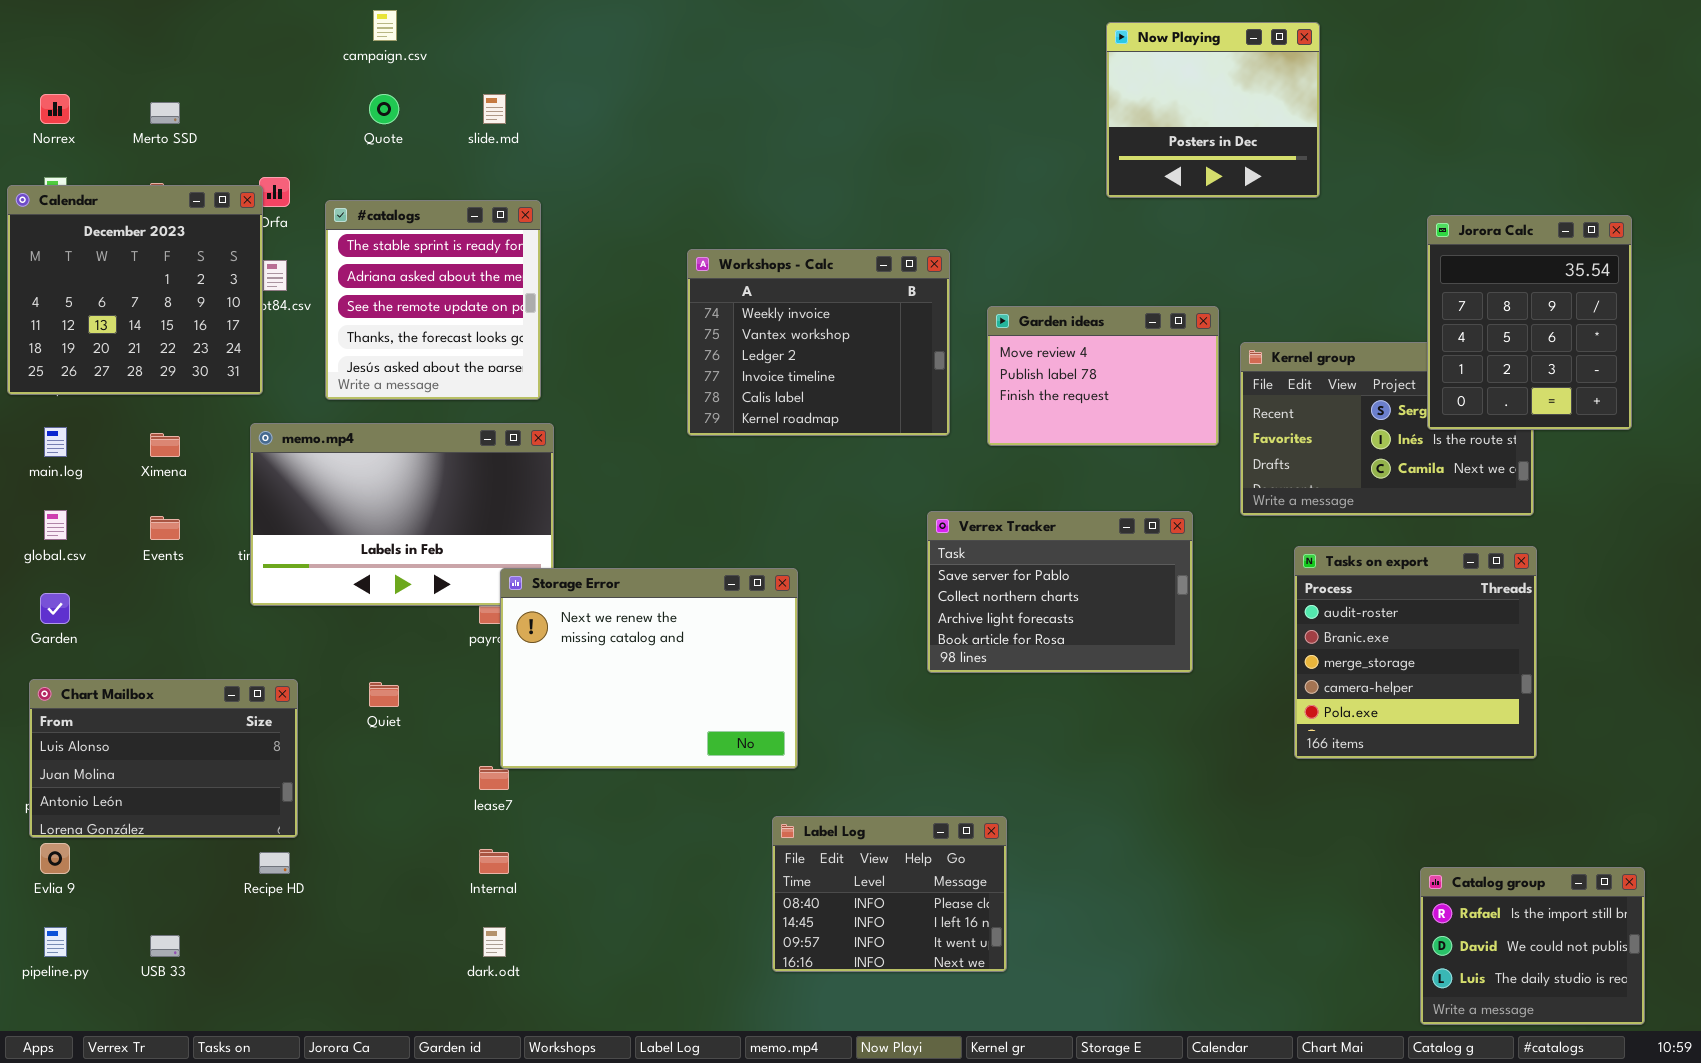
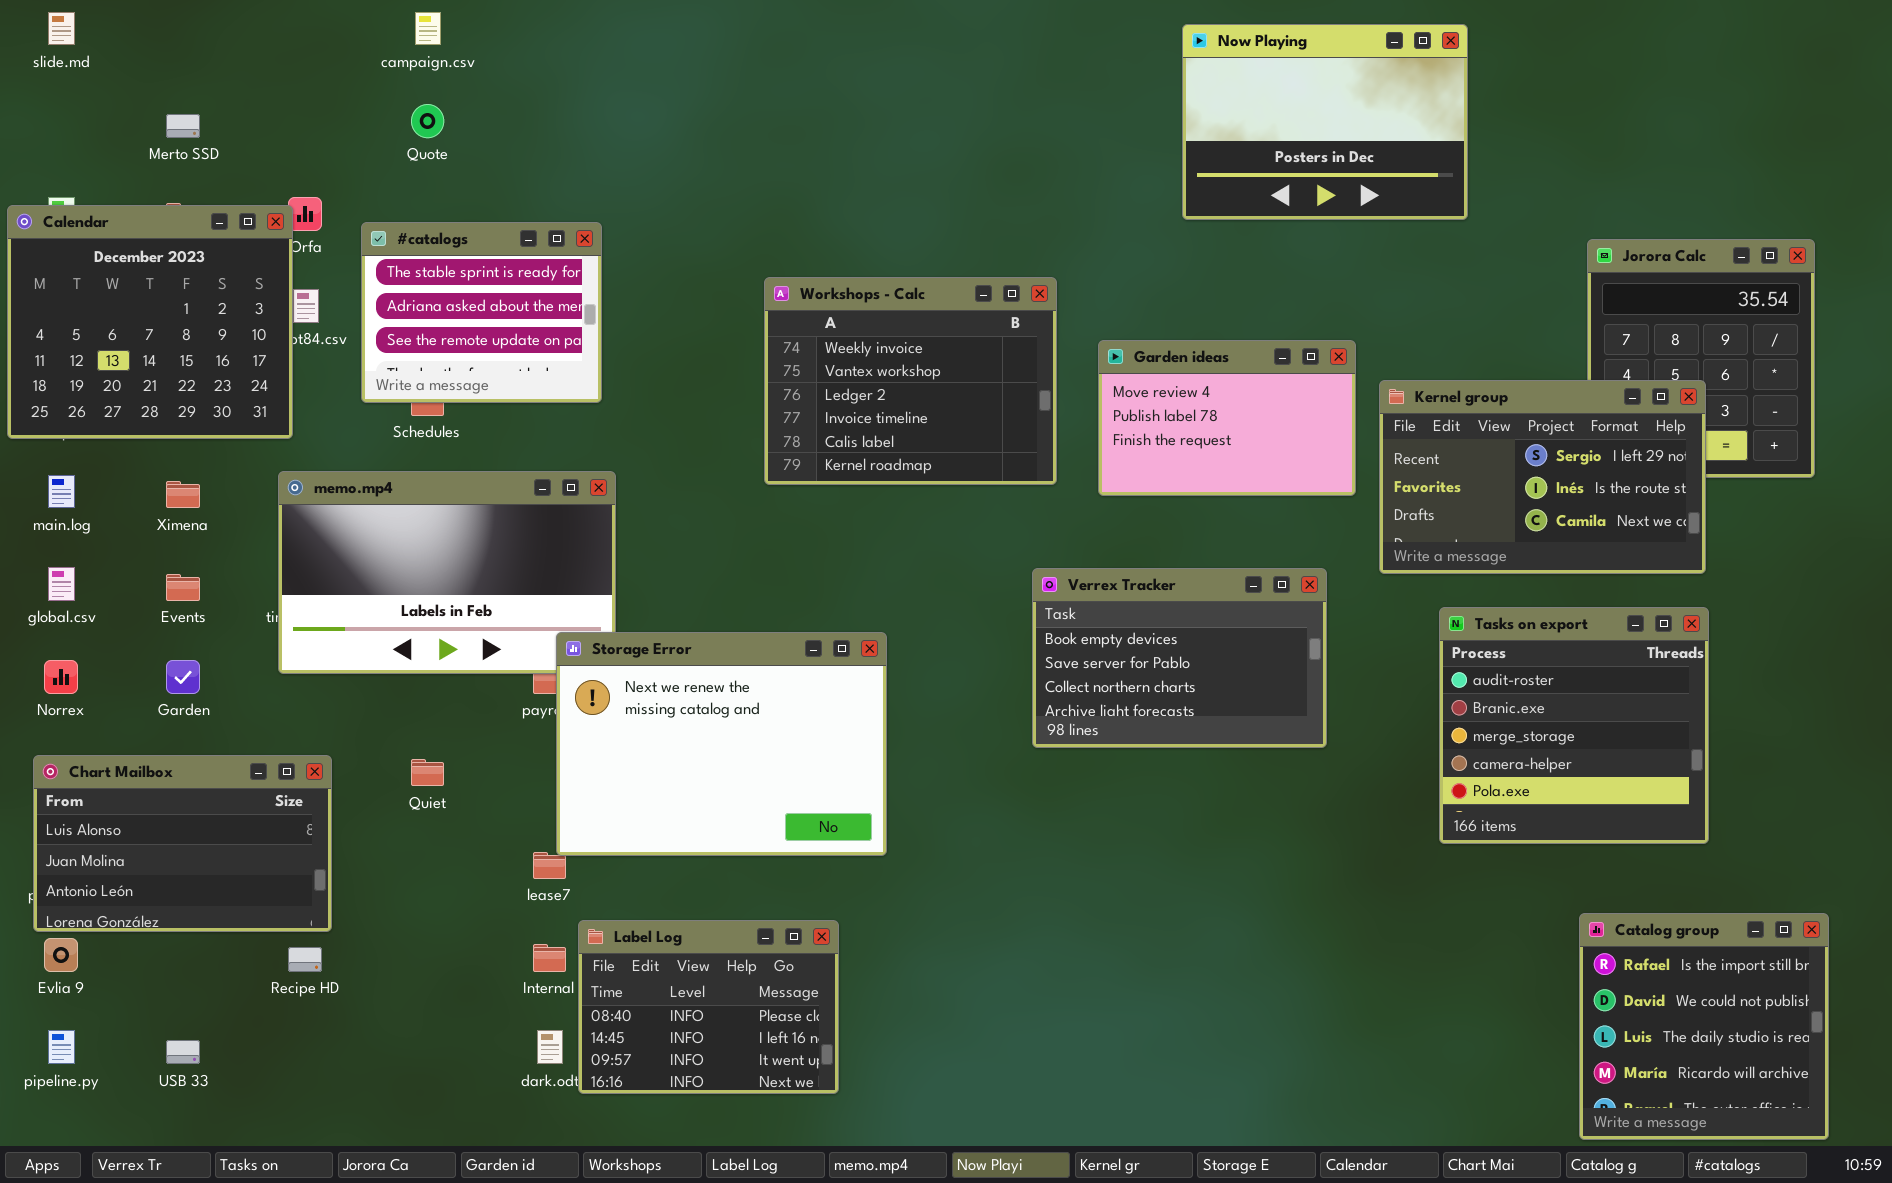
Now Playing: [1106,22,1320,198] -> [1182,24,1468,220], resized
Norrex: [40,94,70,124] -> [44,660,78,694], moved
slide.md: [483,94,506,124] -> [48,12,75,45], moved
#catalogs: [325,200,541,400] -> [361,222,602,403], resized
Kernel group: [1240,342,1534,516] -> [1379,380,1706,574], raised
Verrex Tracker: [927,511,1193,673] -> [1032,568,1327,748], scrolled up 1 row
Garden: [40,593,70,624] -> [166,660,200,694], moved
Label Log: [772,816,1007,972] -> [578,920,839,1094], moved
Catalog group: [1420,867,1645,1025] -> [1579,913,1829,1140], resized

